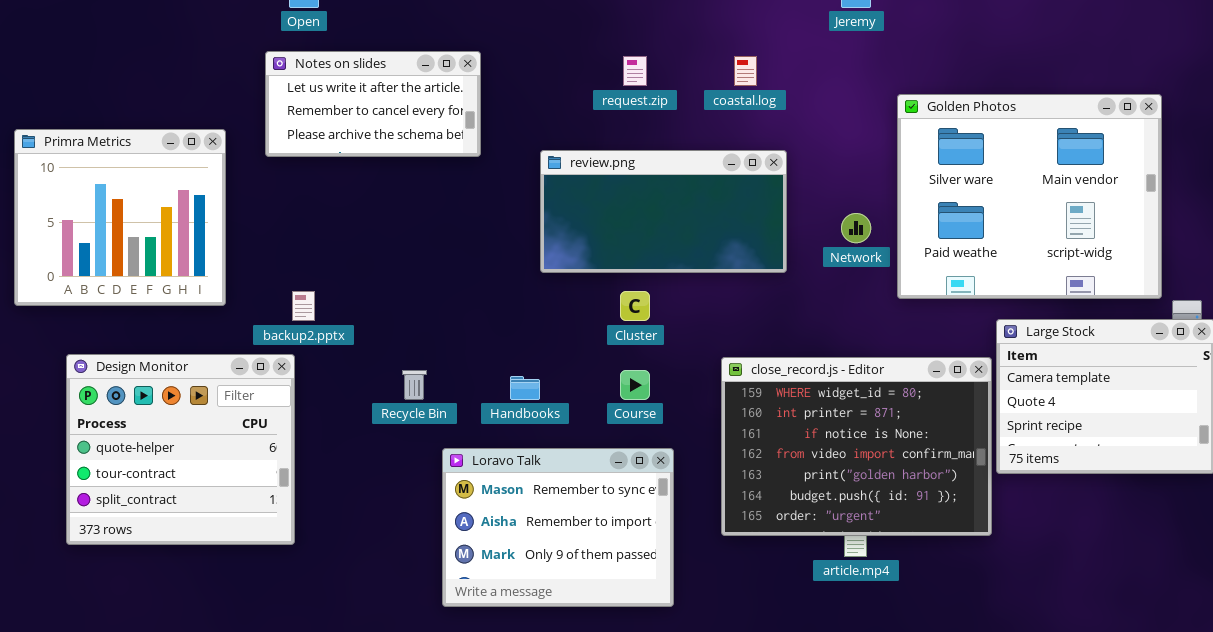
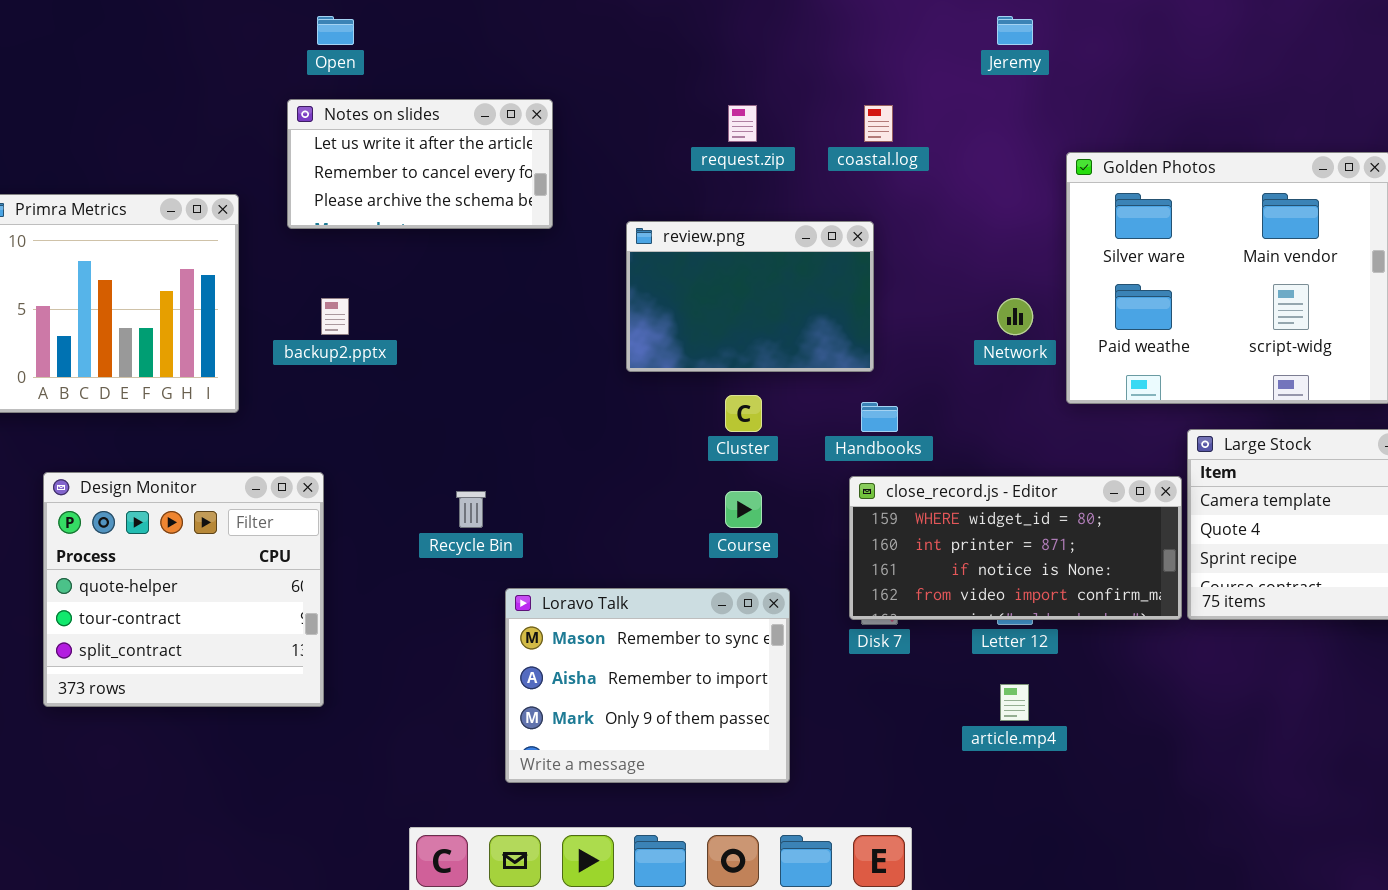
review.png: [540,150,787,273] -> [626,221,874,372], resized
backup2.pptx: [292,291,315,321] -> [321,298,349,335], moved
close_record.js - Editor: [721,357,992,536] -> [849,476,1182,620], resized
Handbooks: [510,376,540,400] -> [861,402,898,432], moved

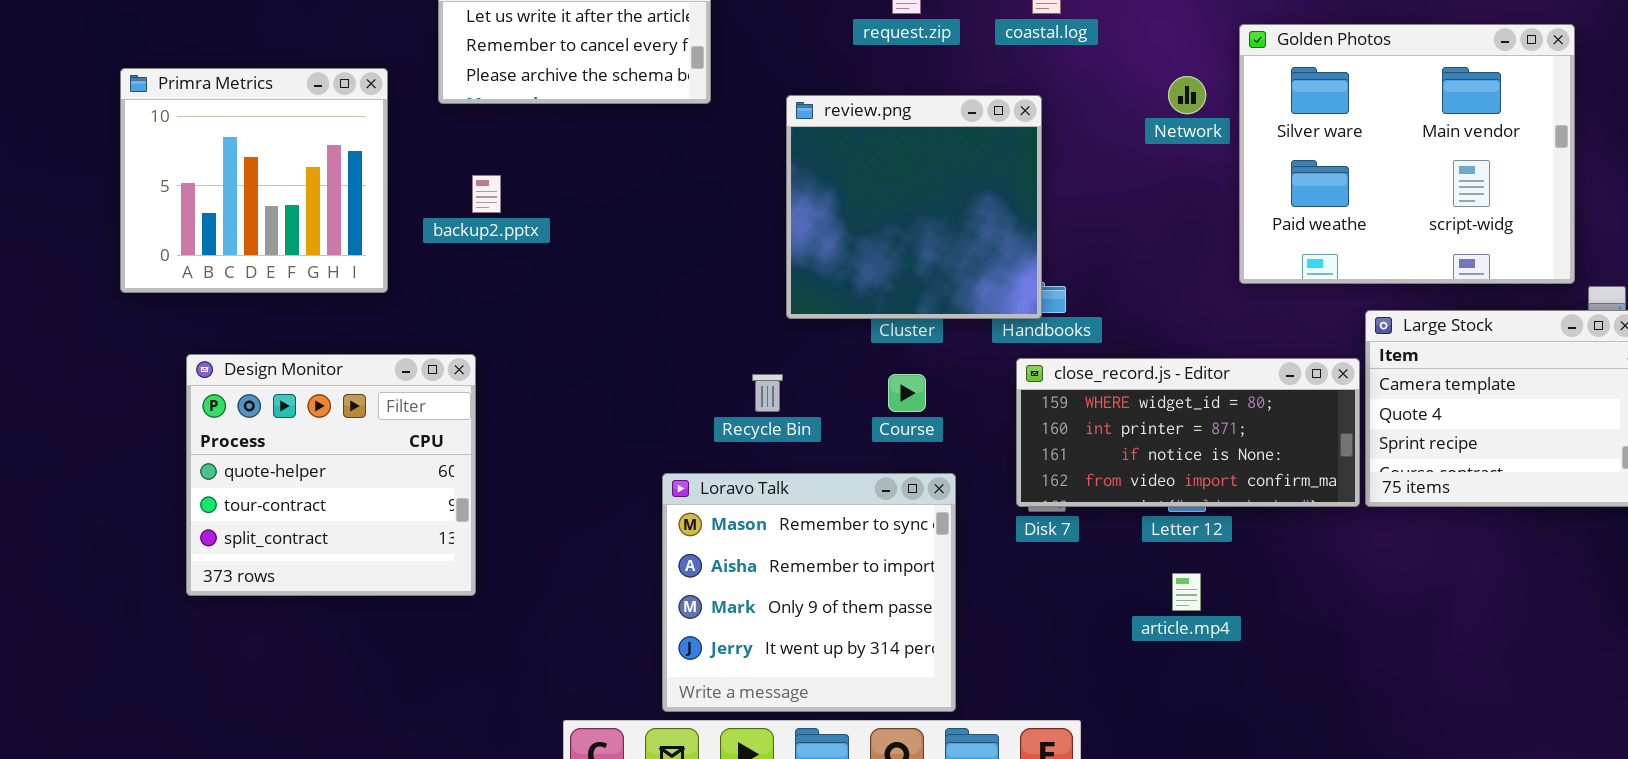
review.png: [626,221,874,372] -> [786,95,1042,319], resized
Network: [997,298,1033,335] -> [1168,76,1206,114], moved
Recycle Bin: [456,491,486,528] -> [752,374,783,412], moved
Loravo Talk: [505,588,790,783] -> [662,473,956,712], resized

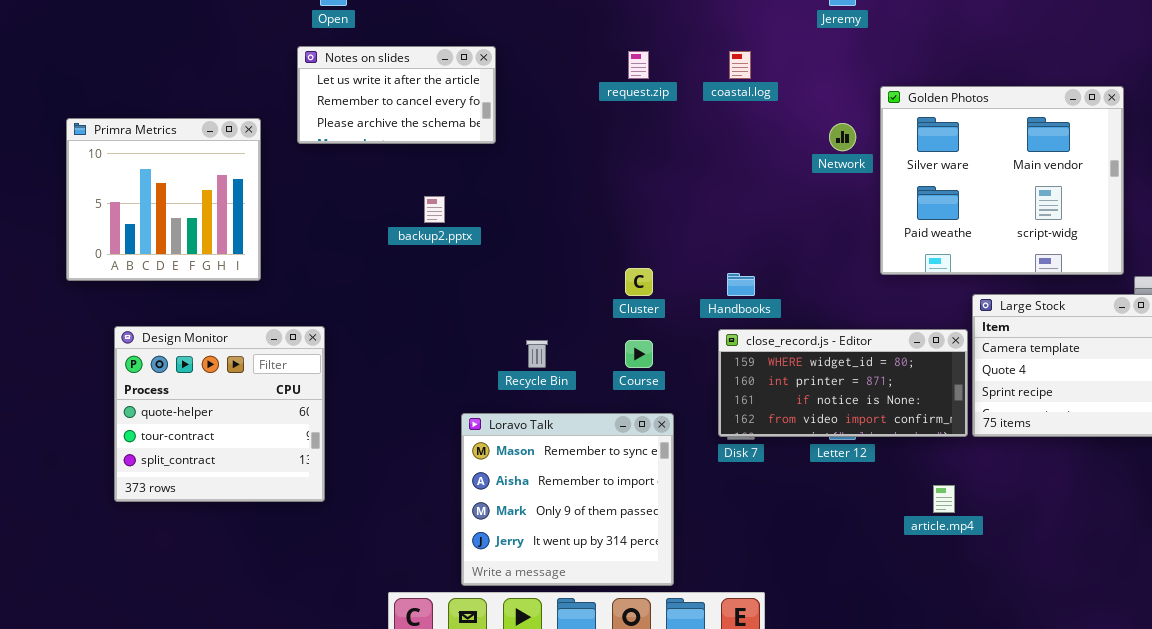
review.png: [786,95,1042,319] -> none, closed
backup2.pptx: [472,175,501,213] -> [424,196,445,223], moved
article.mp4: [1172,573,1201,611] -> [933,485,955,513], moved

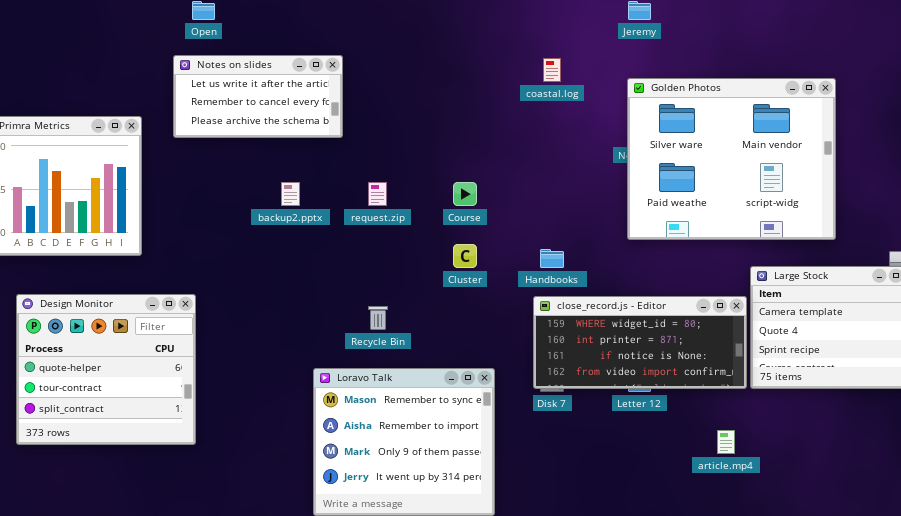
request.zip: [628,51,649,79] -> [368,182,387,206], moved
Golden Photos: [880,86,1124,275] -> [627,78,836,240], moved
Course: [625,340,653,368] -> [453,182,477,206], moved

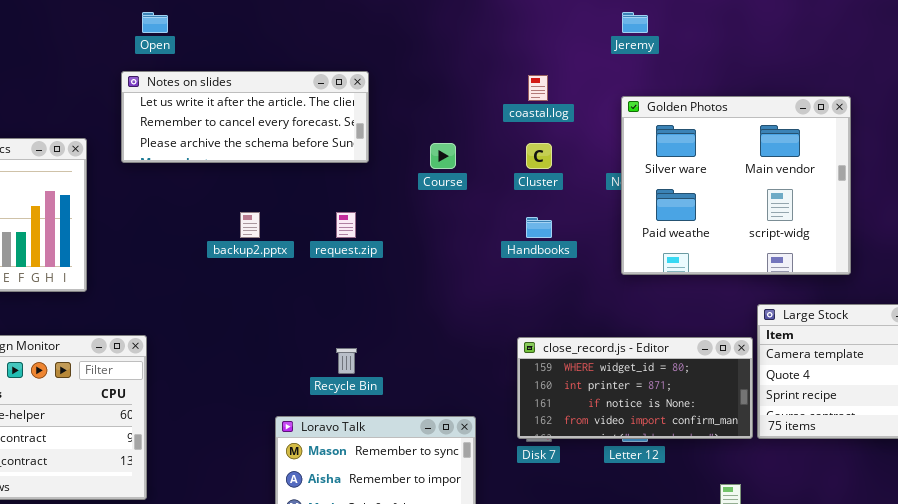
Notes on slides: [173,55,343,138] -> [121,71,369,163], resized
Course: [453,182,477,206] -> [430,143,456,169], moved
Cluster: [453,244,477,268] -> [526,143,552,169], moved
Handbooks: [540,249,564,268] -> [526,217,552,238], moved

